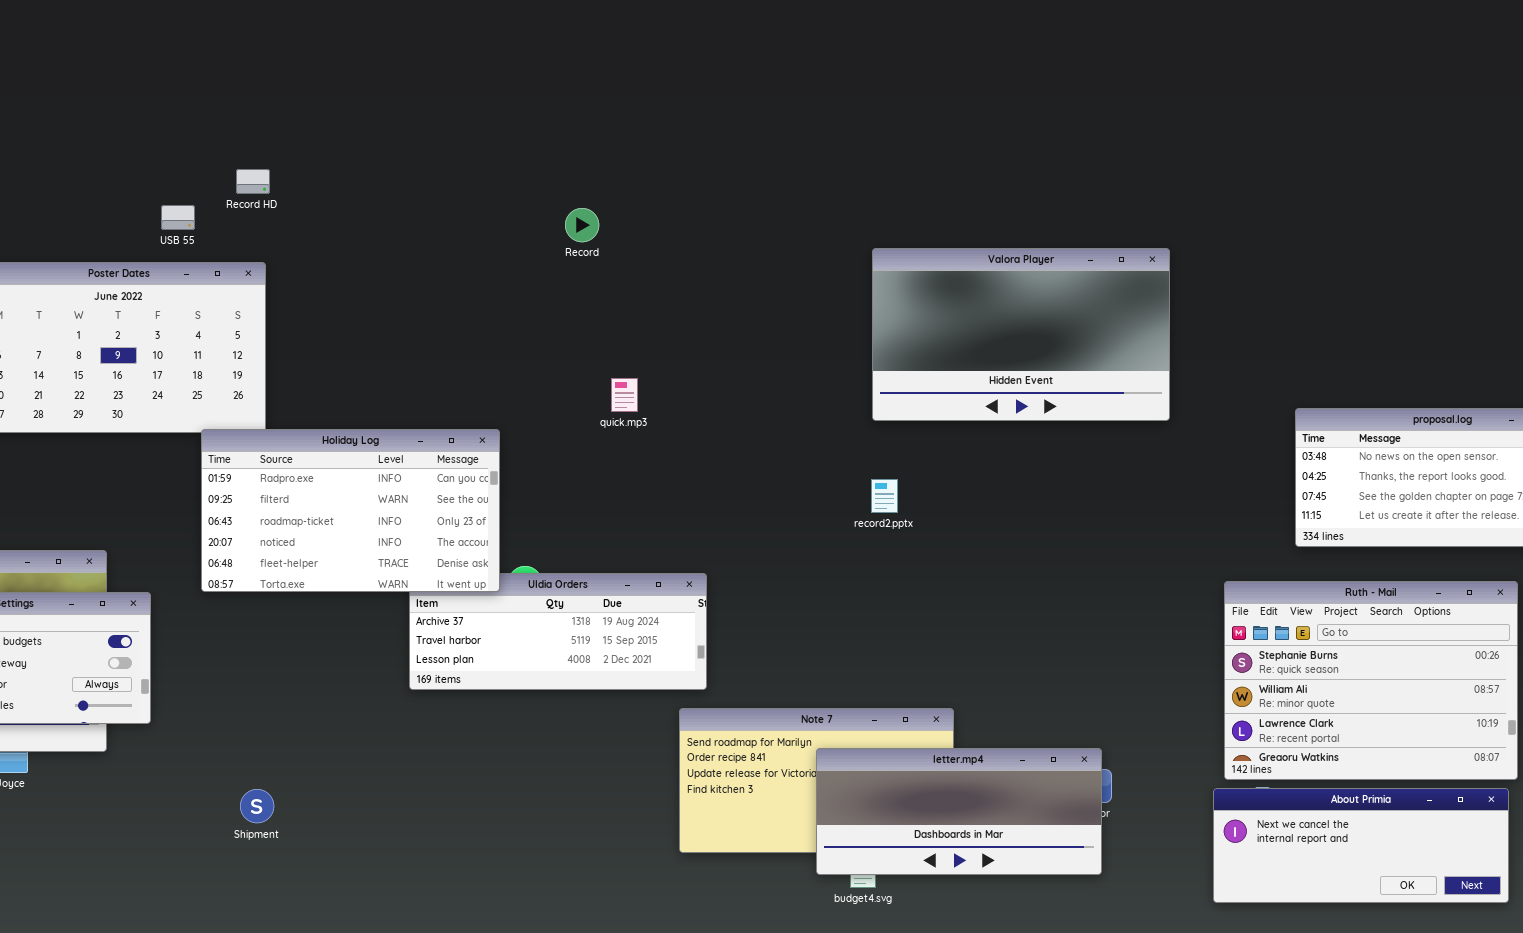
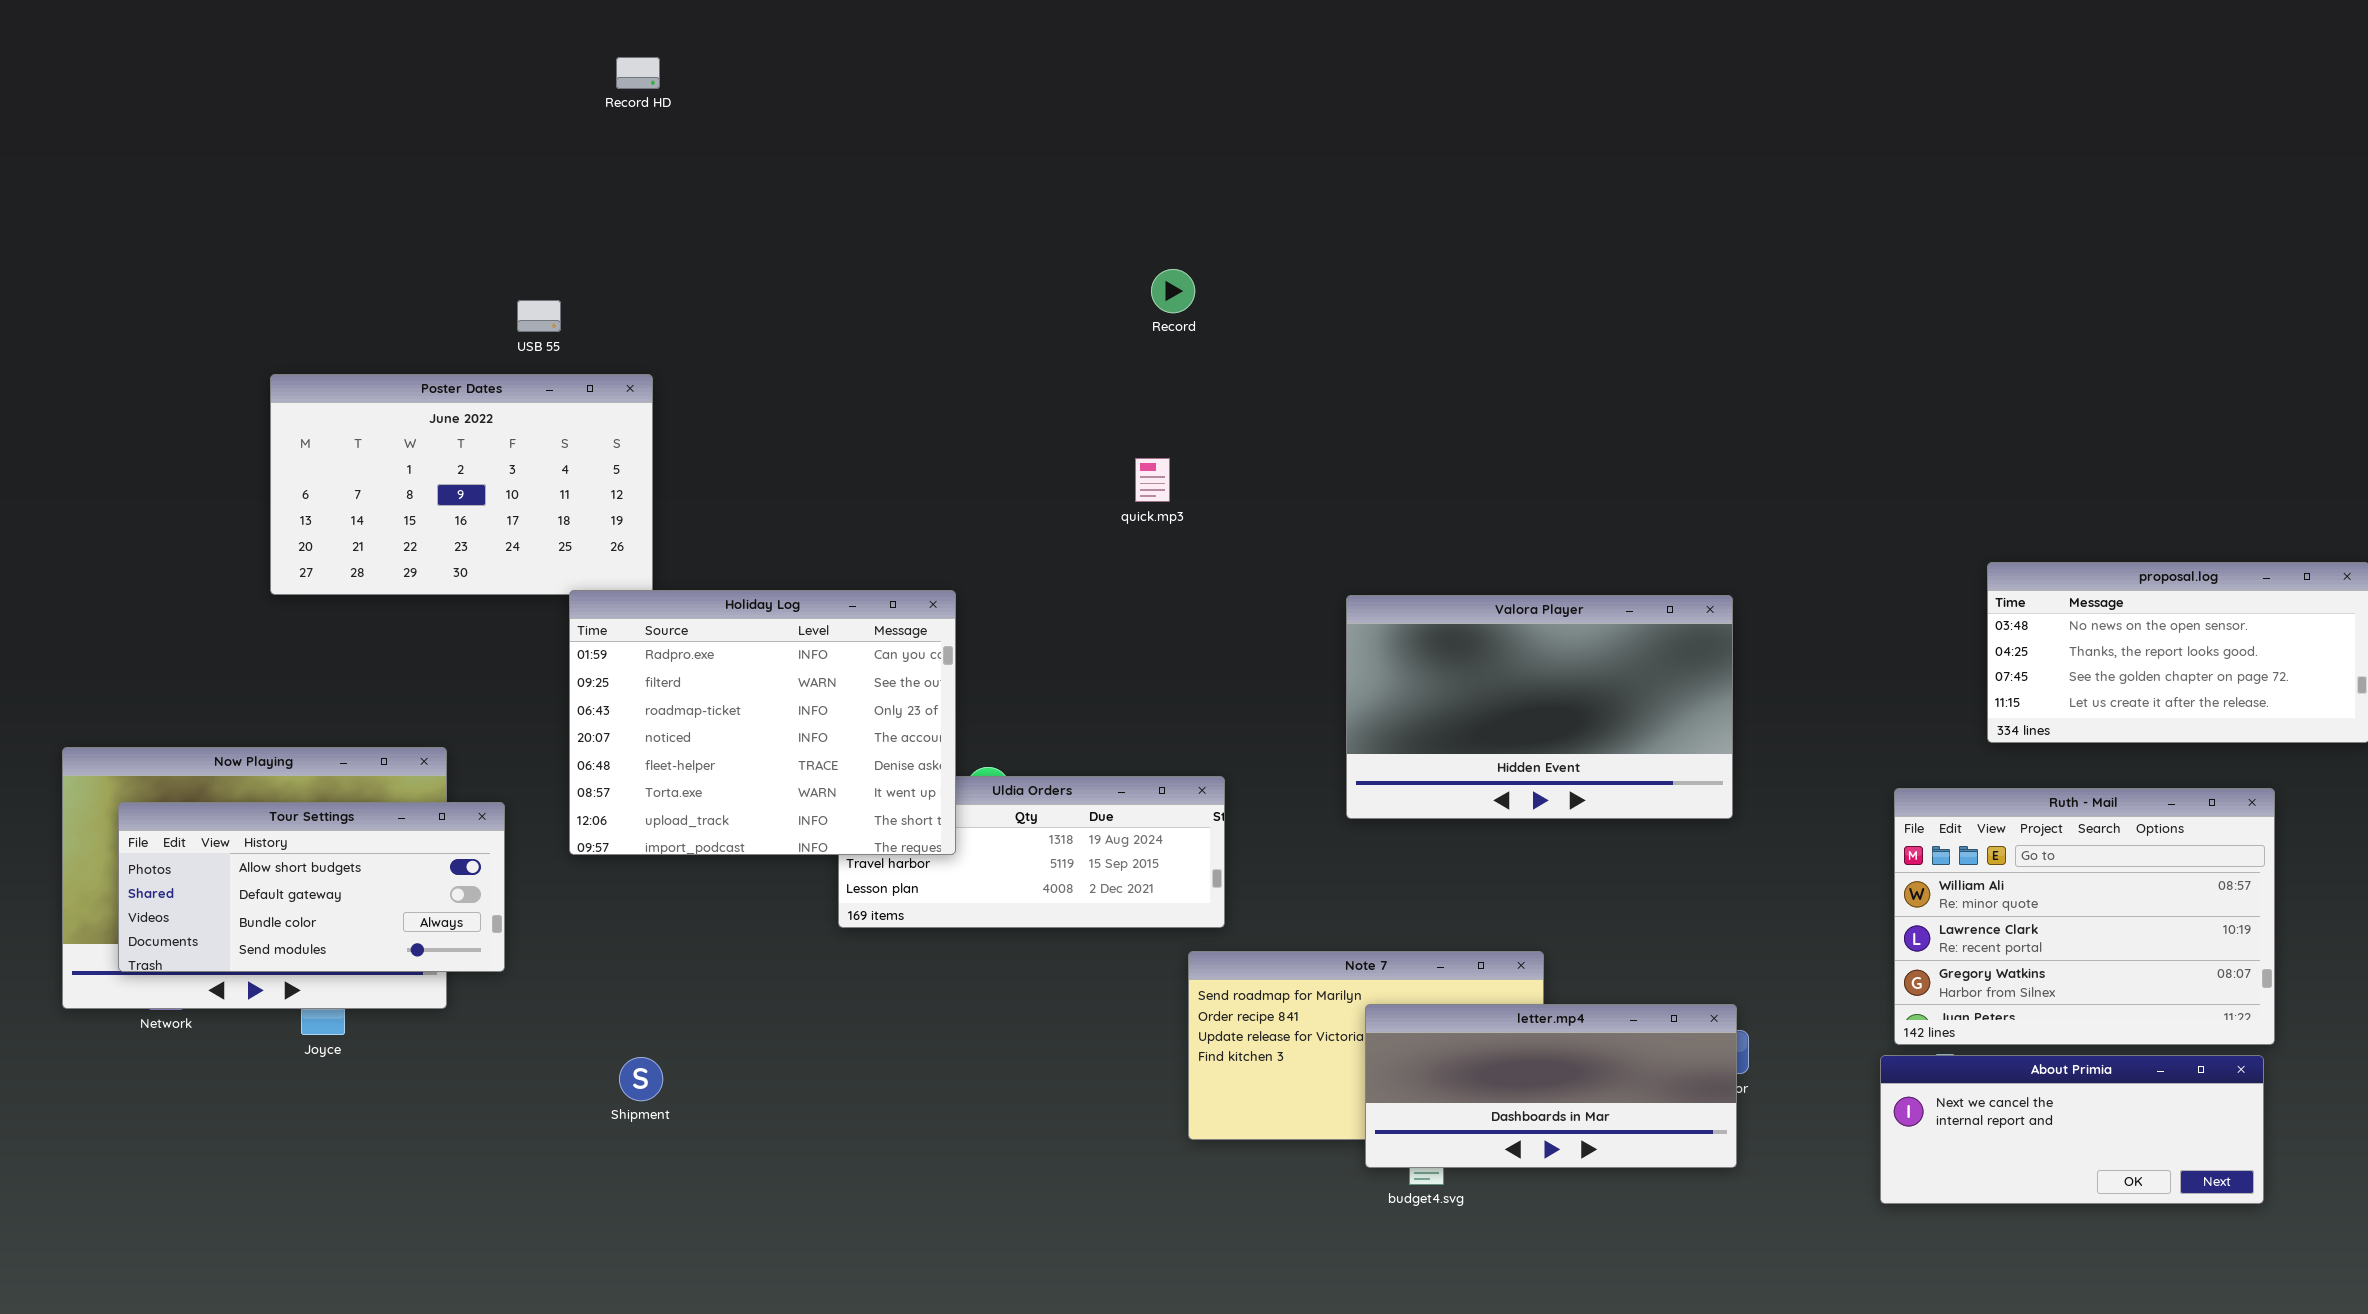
Record HD: [236,169,270,194] -> [616,57,660,89], moved
Record: [565,208,599,242] -> [1151,269,1195,313], moved
Valora Player: [872,248,1170,421] -> [1346,595,1733,819], moved
quick.mp3: [611,378,638,412] -> [1135,458,1170,502], moved
Holiday Log: [201,429,500,592] -> [569,590,956,855], resized
Ruth - Mail: [1224,581,1518,780] -> [1894,788,2275,1045], scrolled down 1 row

